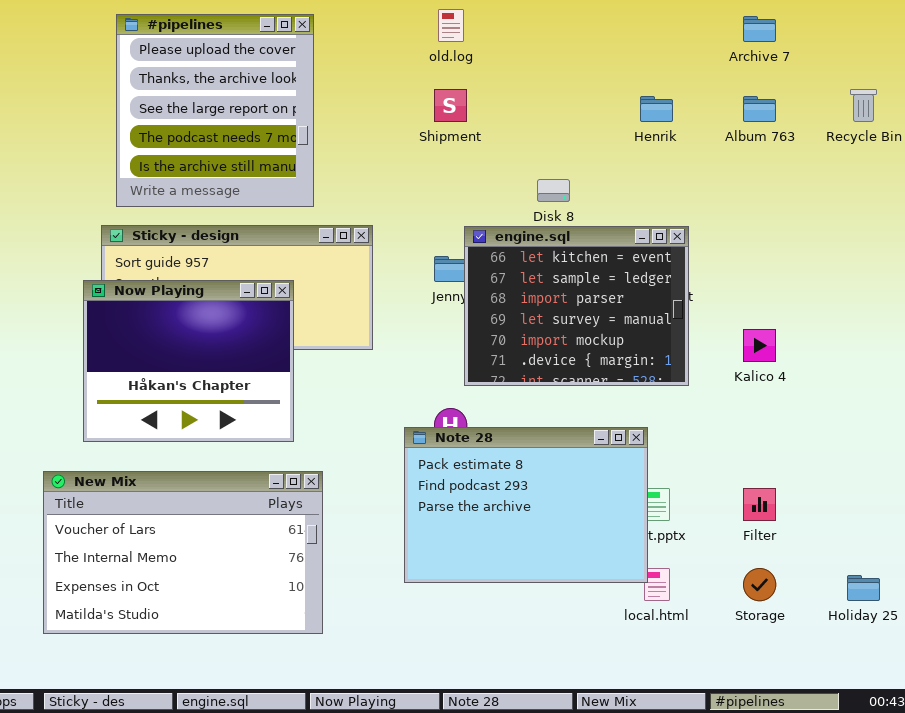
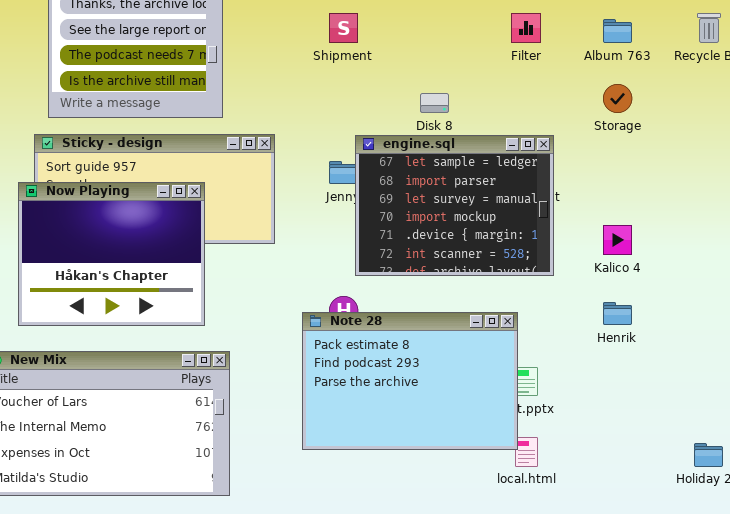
Henrik: [640,96,673,122] -> [603,302,632,325], moved
engine.sql: [464,226,689,386] -> [355,135,554,276], scrolled down 1 row
Filter: [743,488,776,521] -> [511,13,541,43], moved
Storage: [743,568,776,601] -> [603,84,632,113], moved

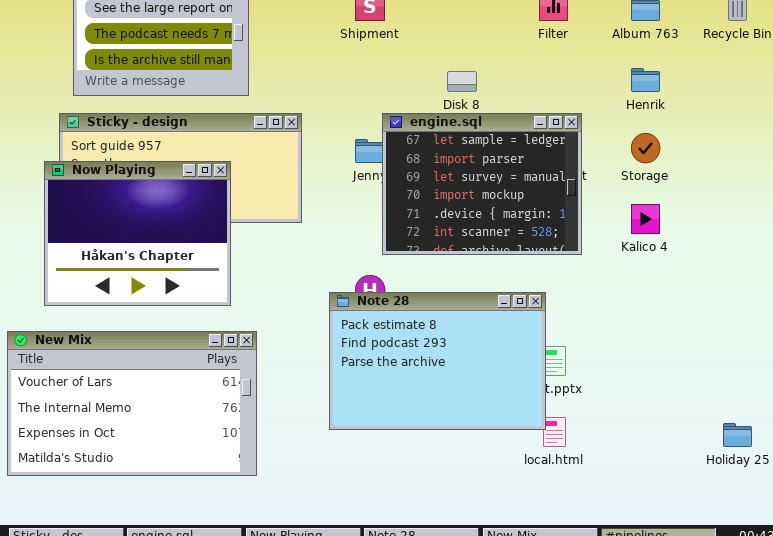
Storage: [603,84,632,113] -> [631,133,660,163], moved
Henrik: [603,302,632,325] -> [631,68,660,92], moved

